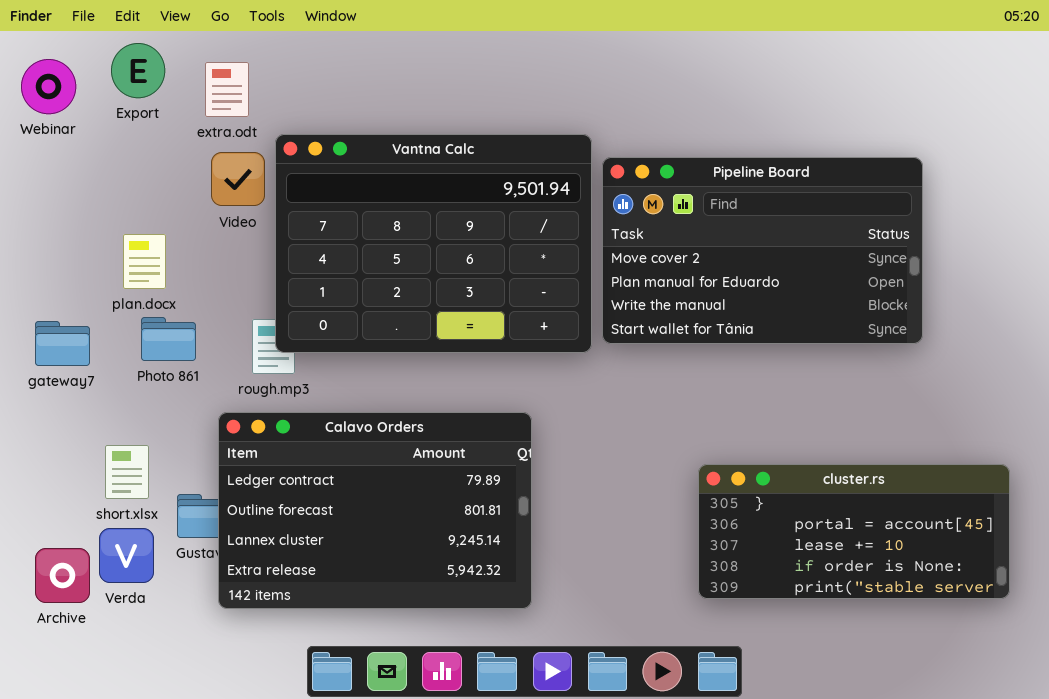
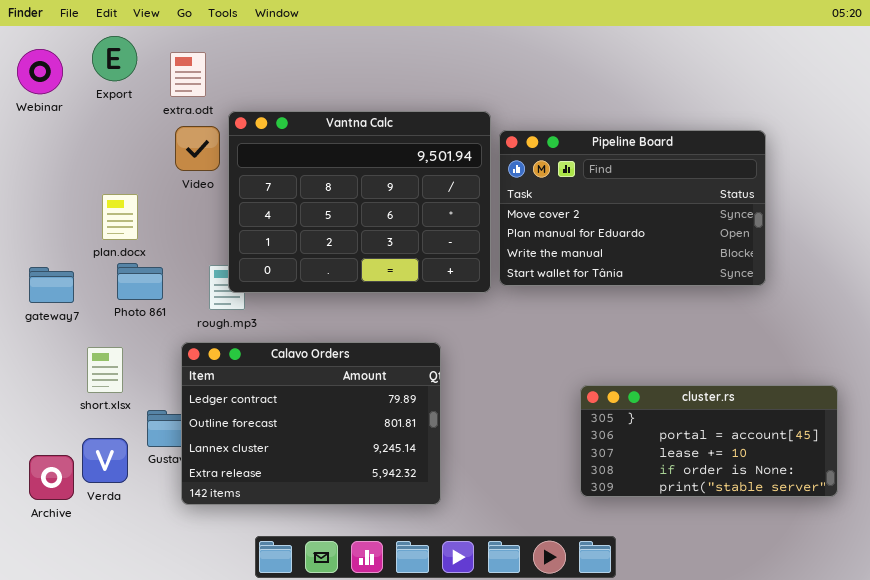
short.xlsx: [105,445,149,499] -> [87,347,123,393], moved

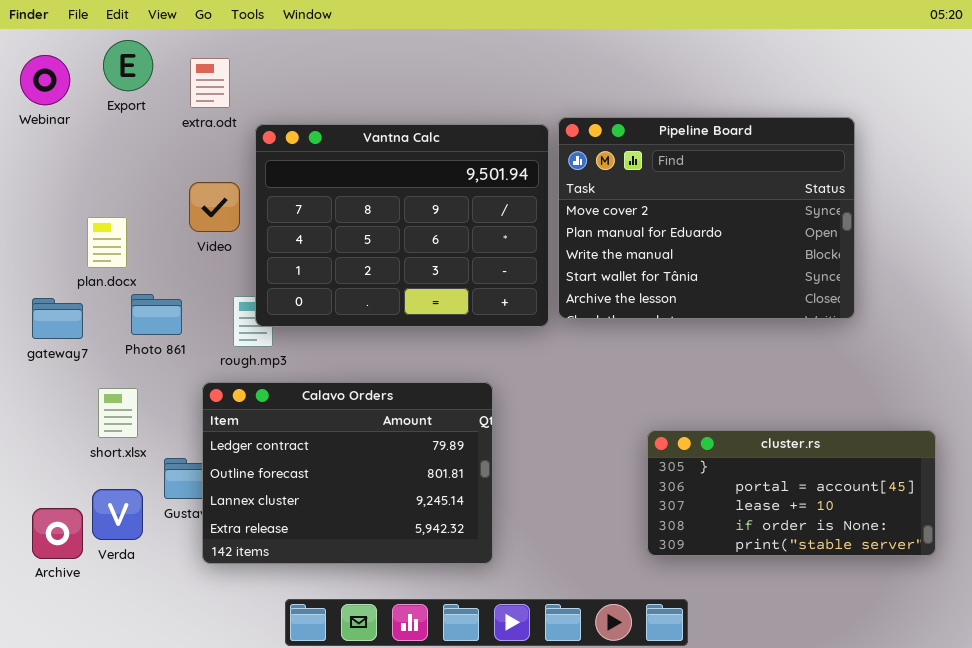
Video: [175,126,220,171] -> [189,182,240,232], moved
Pipeline Board: [499,130,766,286] -> [558,117,855,319], resized
plan.docx: [102,194,138,240] -> [87,217,127,268], moved

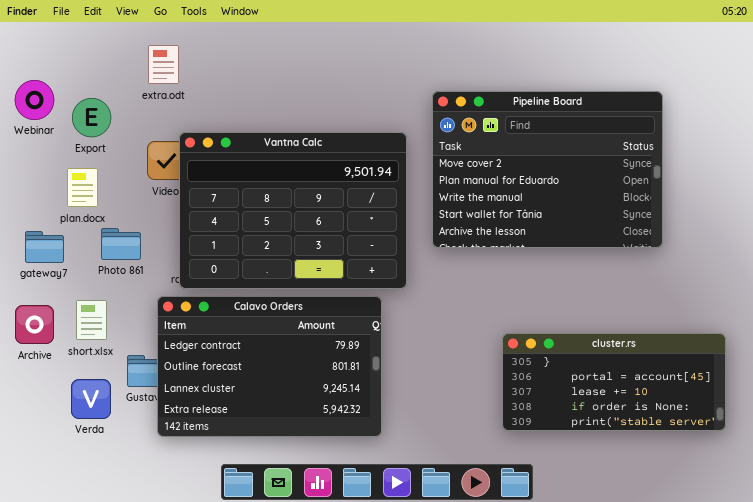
Export: [103,40,153,91] -> [72,98,111,137], moved
Webinar: [20,55,70,105] -> [15,80,54,120], moved
Vantna Calc: [255,124,549,327] -> [179,132,407,289], moved
Archive: [32,508,83,559] -> [15,305,54,344], moved

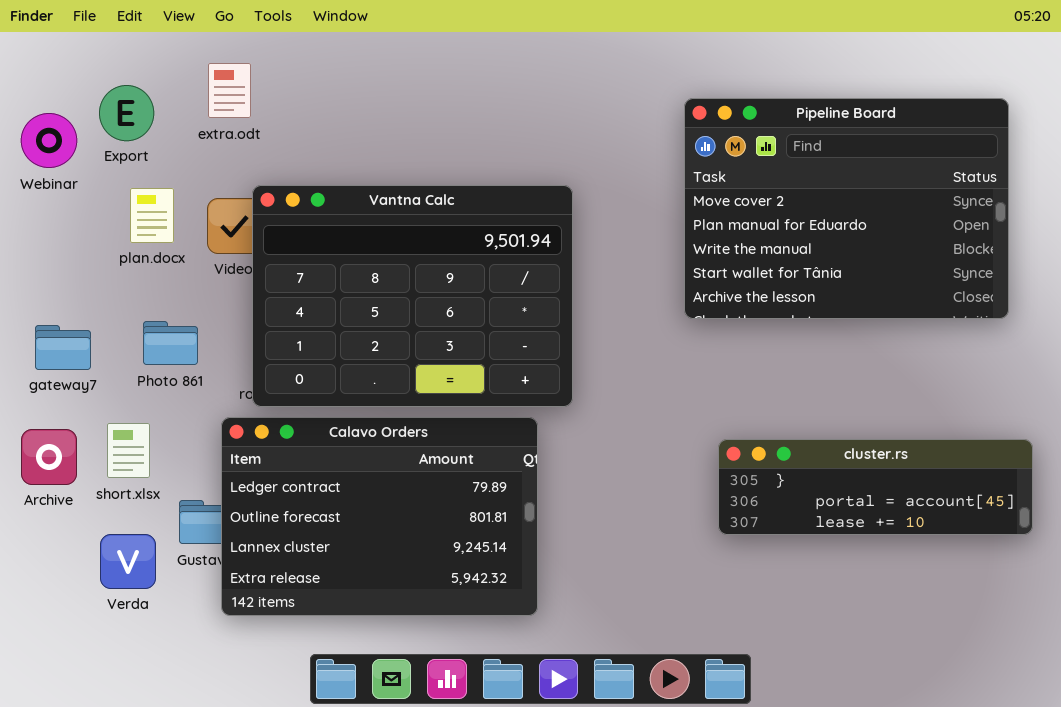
Pipeline Board: [432,91,663,248] -> [684,98,1009,319], moved
Export: [72,98,111,137] -> [99,85,154,141], moved
plan.docx: [67,168,98,207] -> [130,188,174,243], moved
cluster.rs: [502,333,726,431] -> [718,439,1033,535], moved, resized

